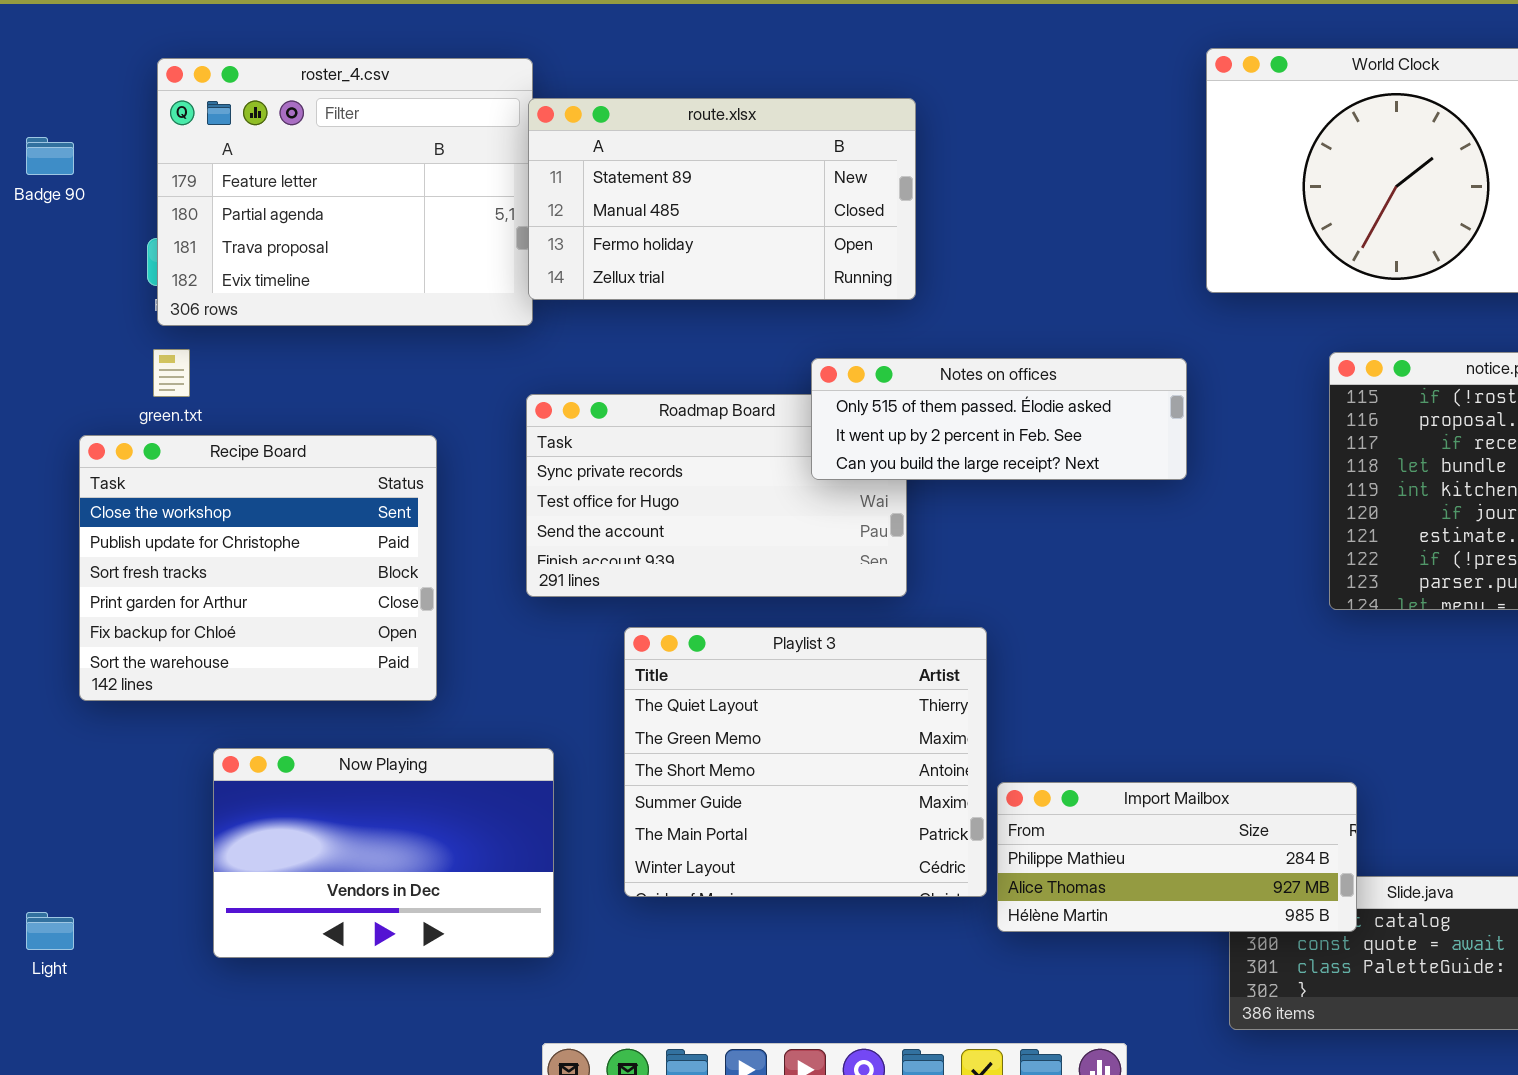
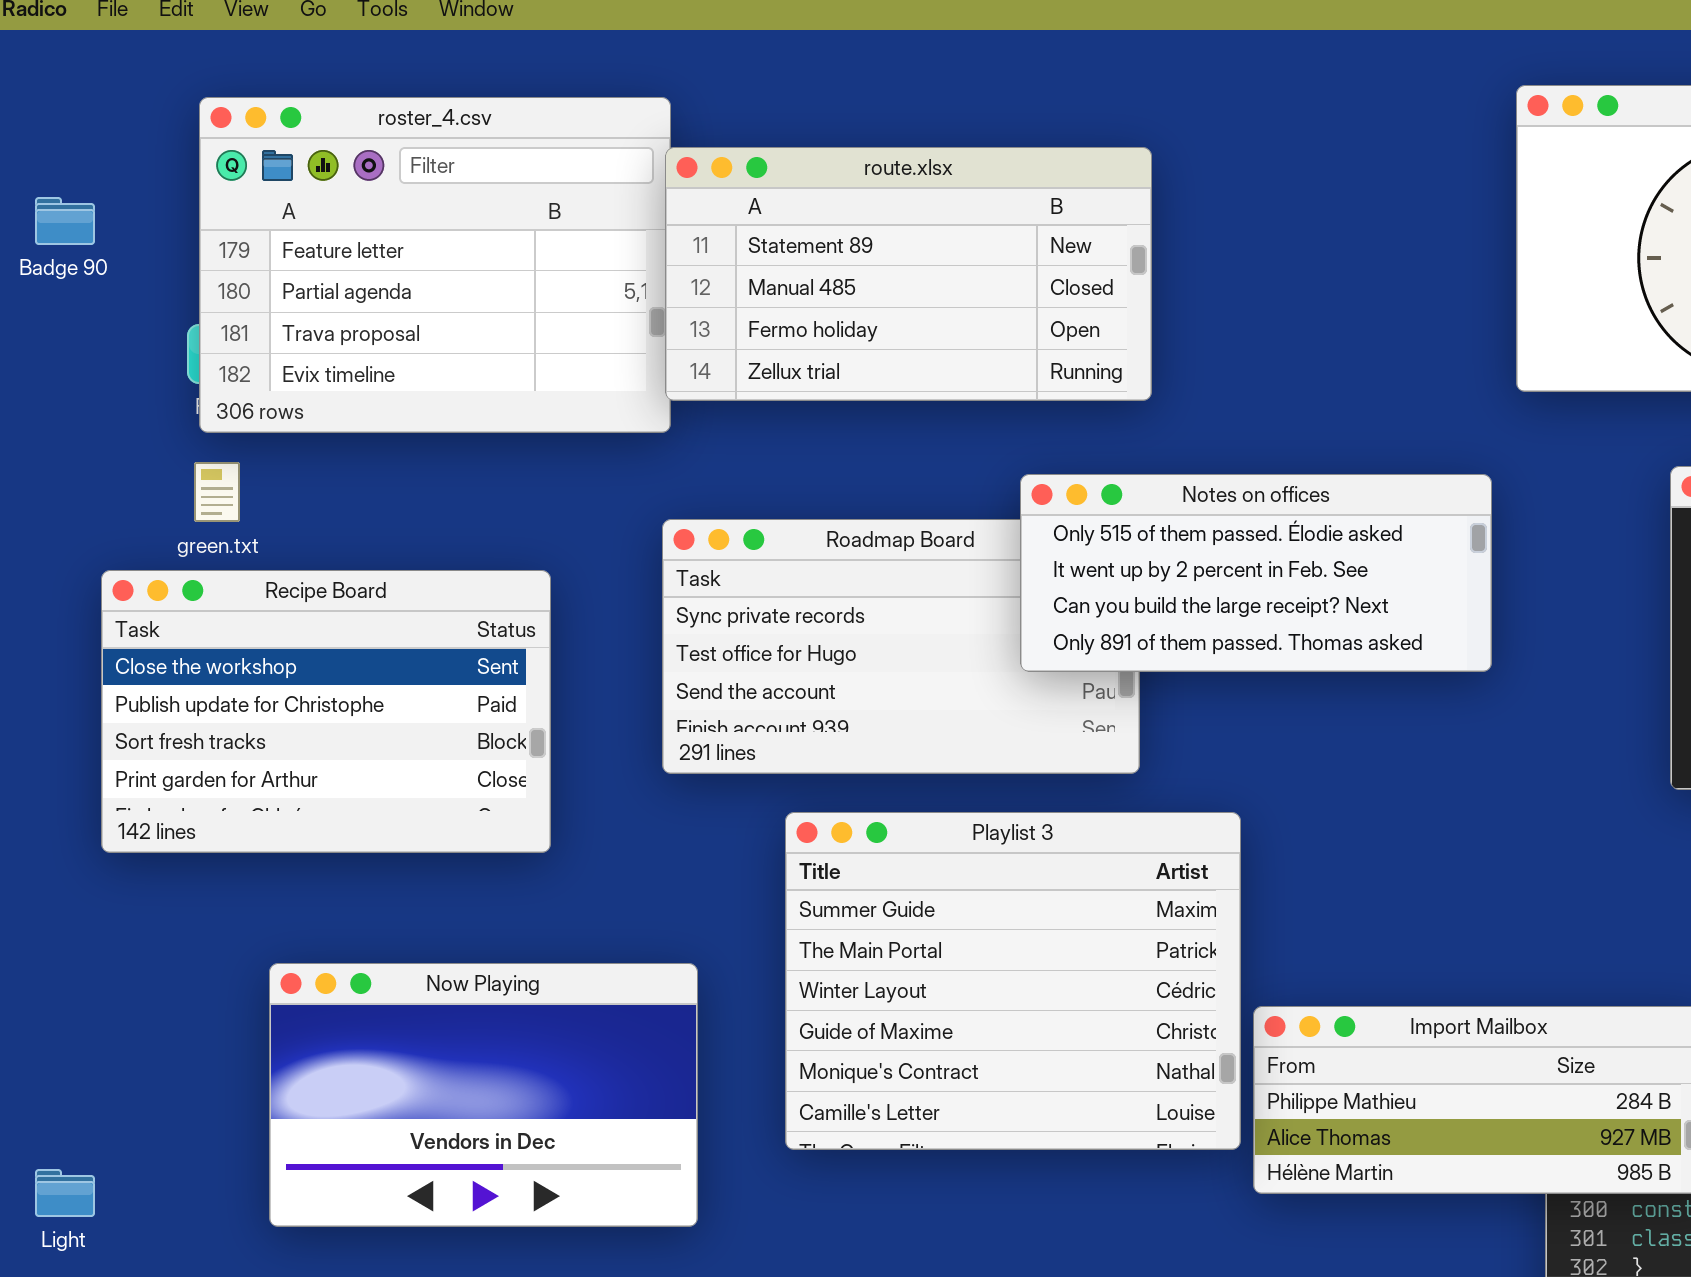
Notes on offices: [811,358,1187,480] -> [1020,474,1492,672], resized
Recipe Board: [79,435,437,701] -> [101,570,551,853], resized
Playlist 3: [624,627,987,897] -> [785,812,1241,1150], scrolled down 3 rows

